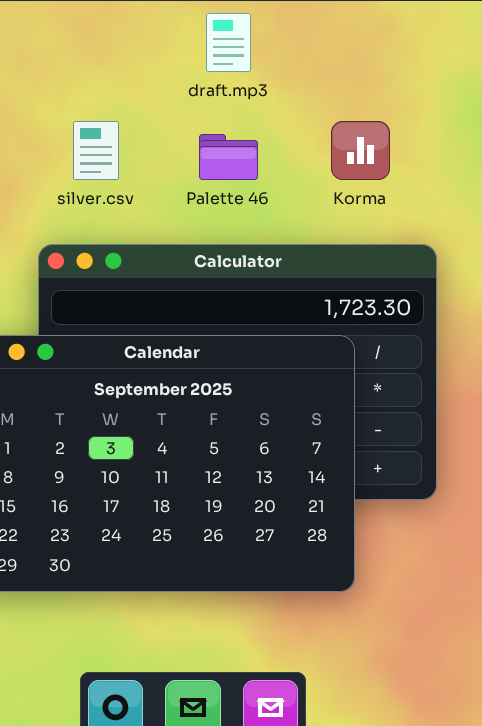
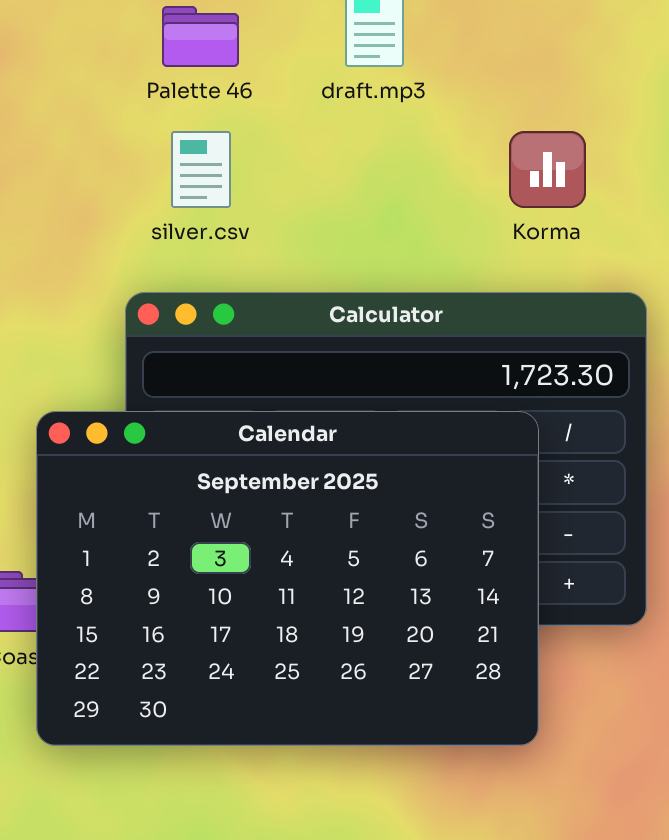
Palette 46: [199,134,258,180] -> [162,6,239,67], moved

